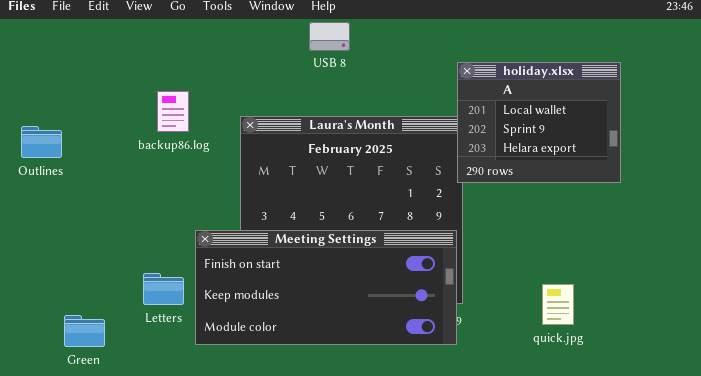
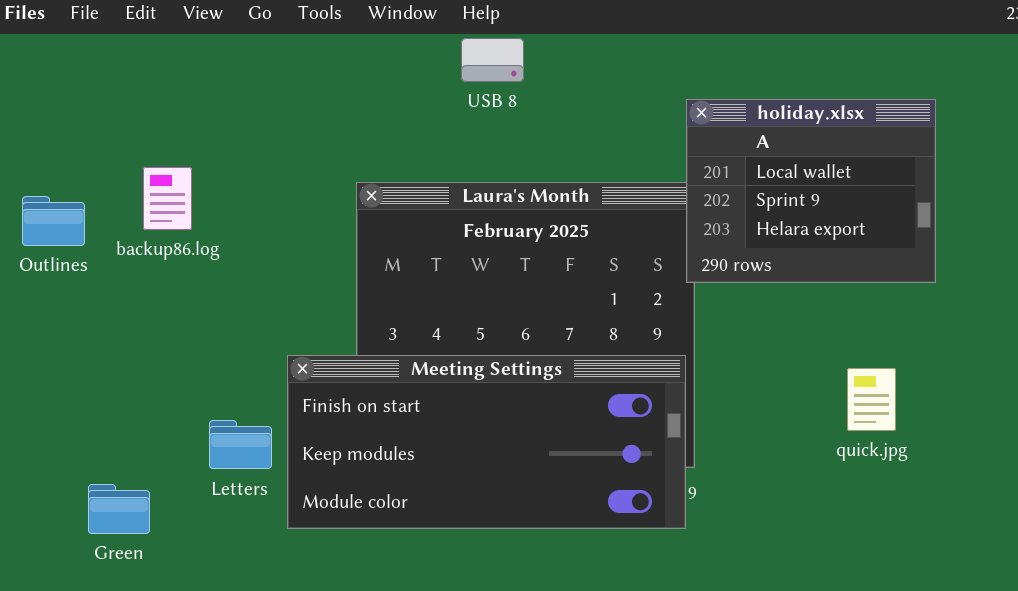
backup86.log: [157,91,189,132] -> [143,167,192,230], moved
quick.jpg: [542,284,574,325] -> [847,368,896,431], moved

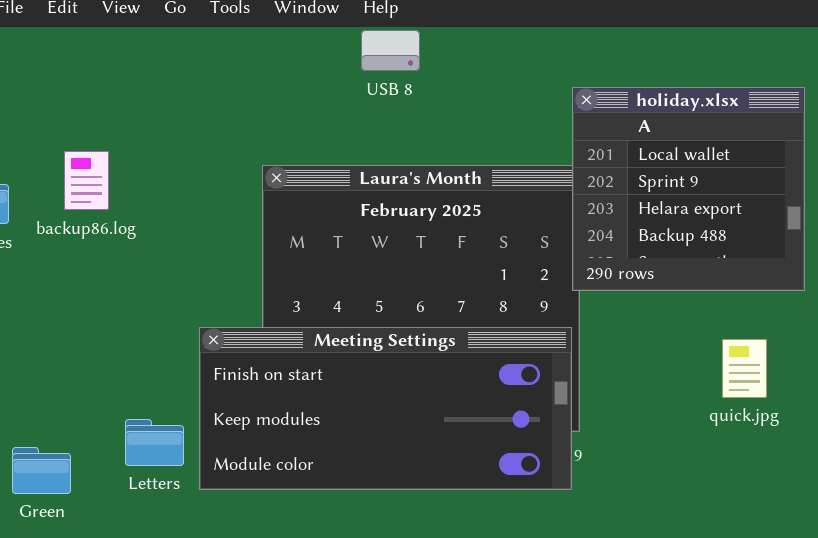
holiday.xlsx: [686,99,936,283] -> [572,87,805,291], resized
Letters: [209,420,272,469] -> [125,419,184,466], moved

